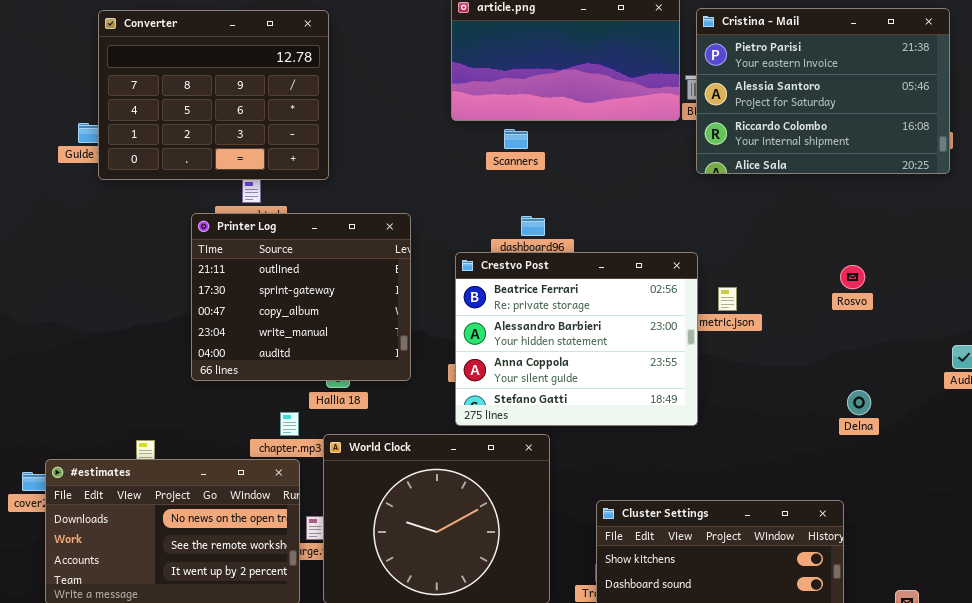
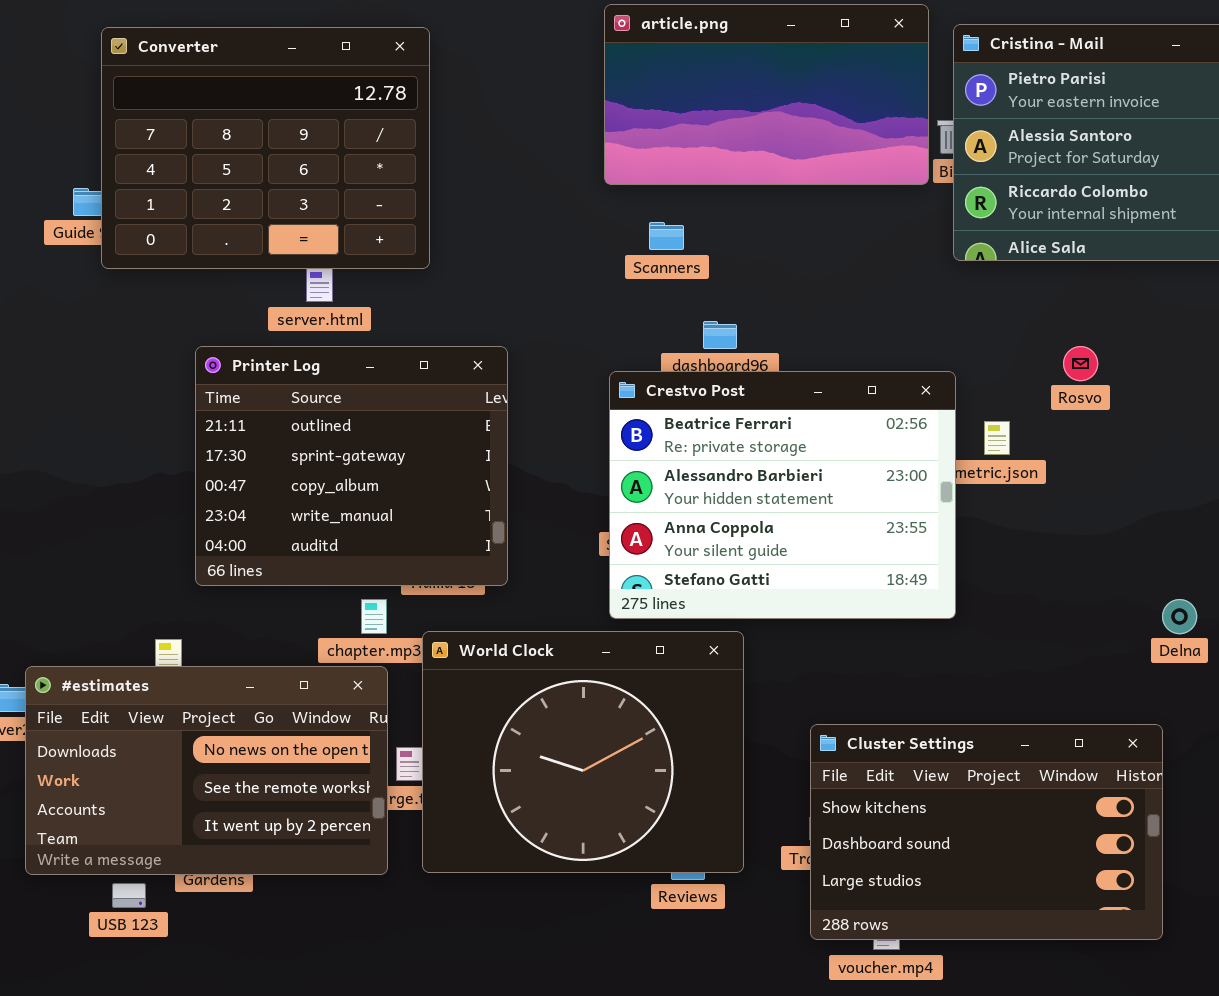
Scanners: [504,129,528,149] -> [649,222,684,250], moved
Printer Log: [191,213,411,381] -> [195,346,508,586], moved
Rosvo: [840,265,865,289] -> [1063,346,1098,381], moved
Delna: [847,390,871,415] -> [1162,599,1197,634], moved

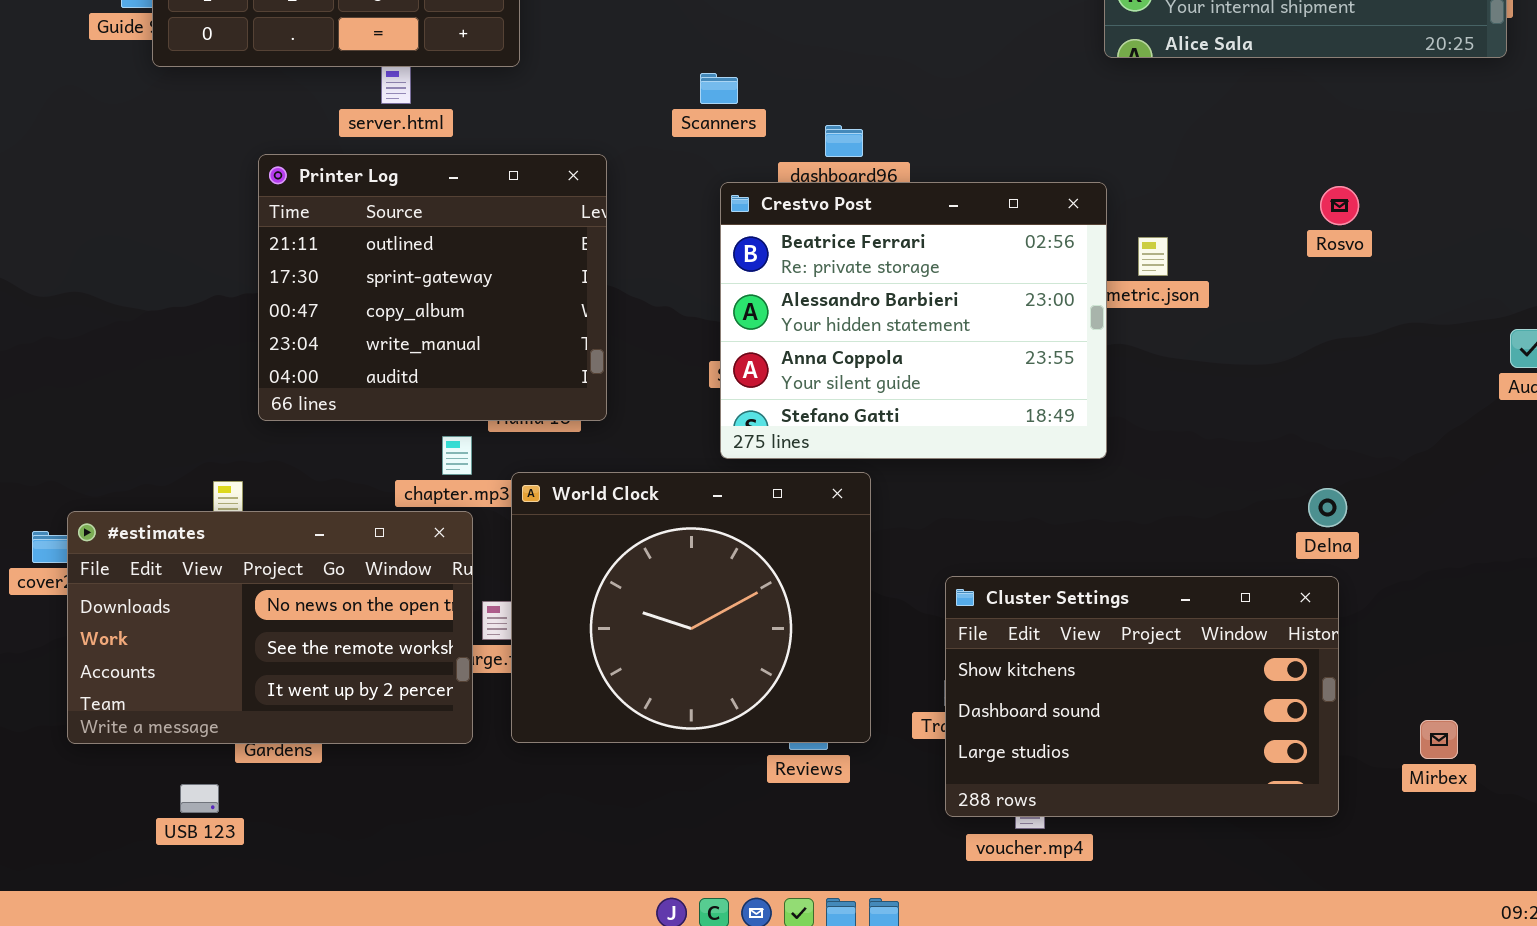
Scanners: [649,222,684,250] -> [700,73,738,104], moved
Rosvo: [1063,346,1098,381] -> [1320,186,1359,225], moved
Delna: [1162,599,1197,634] -> [1308,488,1347,527], moved
USB 123: [112,883,146,908] -> [180,784,219,813], moved

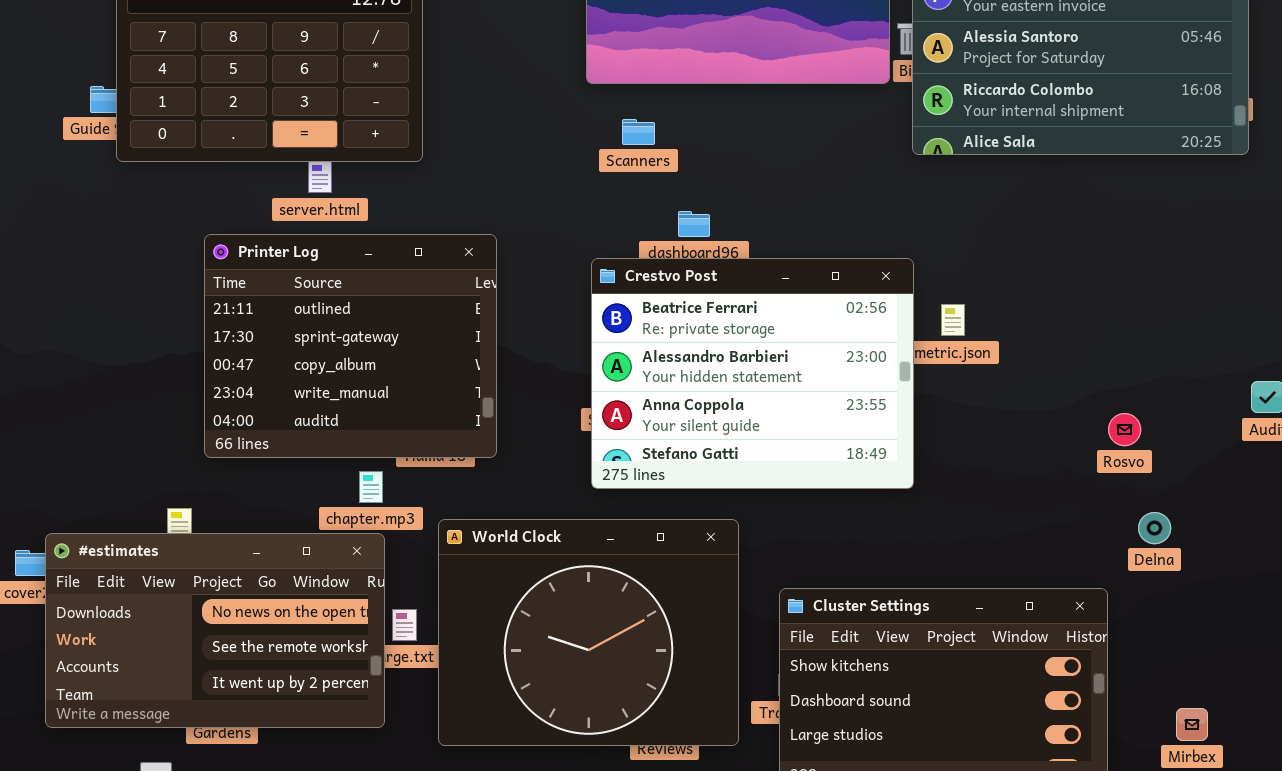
Scanners: [700,73,738,104] -> [622,119,655,145], moved
Rosvo: [1320,186,1359,225] -> [1108,413,1141,446], moved
World Clock: [511,472,871,743] -> [438,519,739,746], moved
Delna: [1308,488,1347,527] -> [1138,512,1171,544], moved

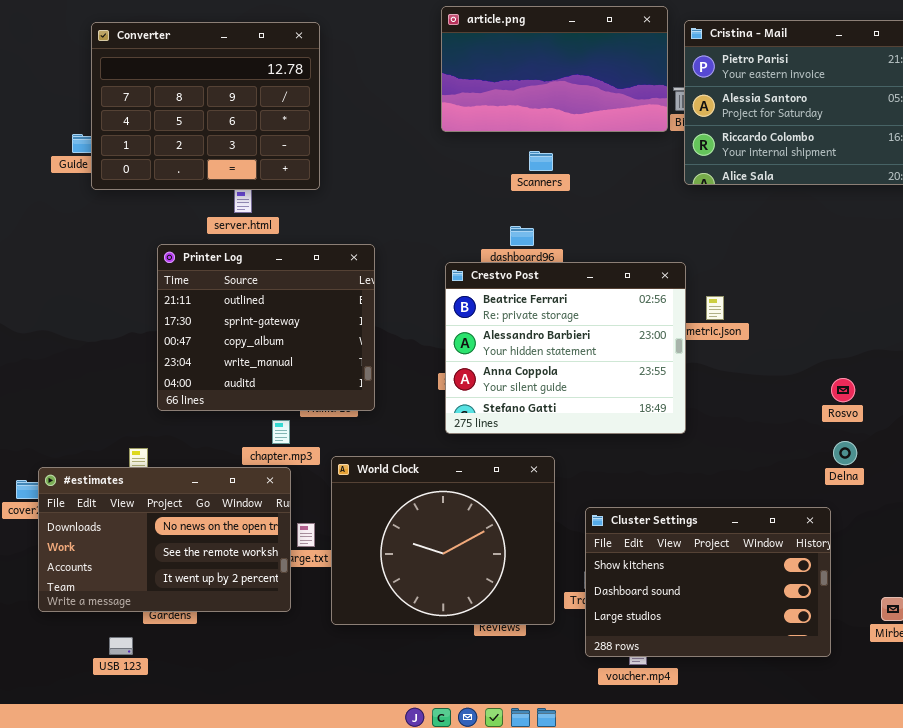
Scanners: [622,119,655,145] -> [529,151,553,171], moved
Delna: [1138,512,1171,544] -> [833,441,857,465], moved

